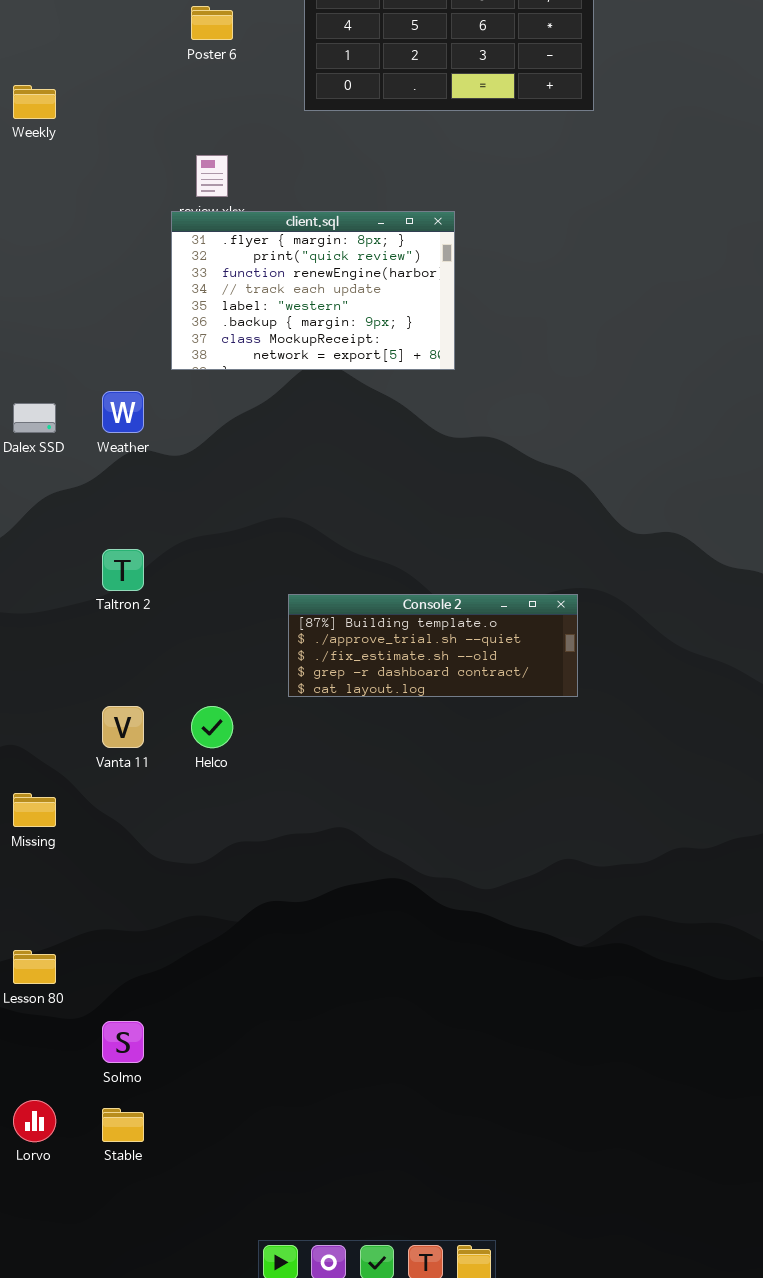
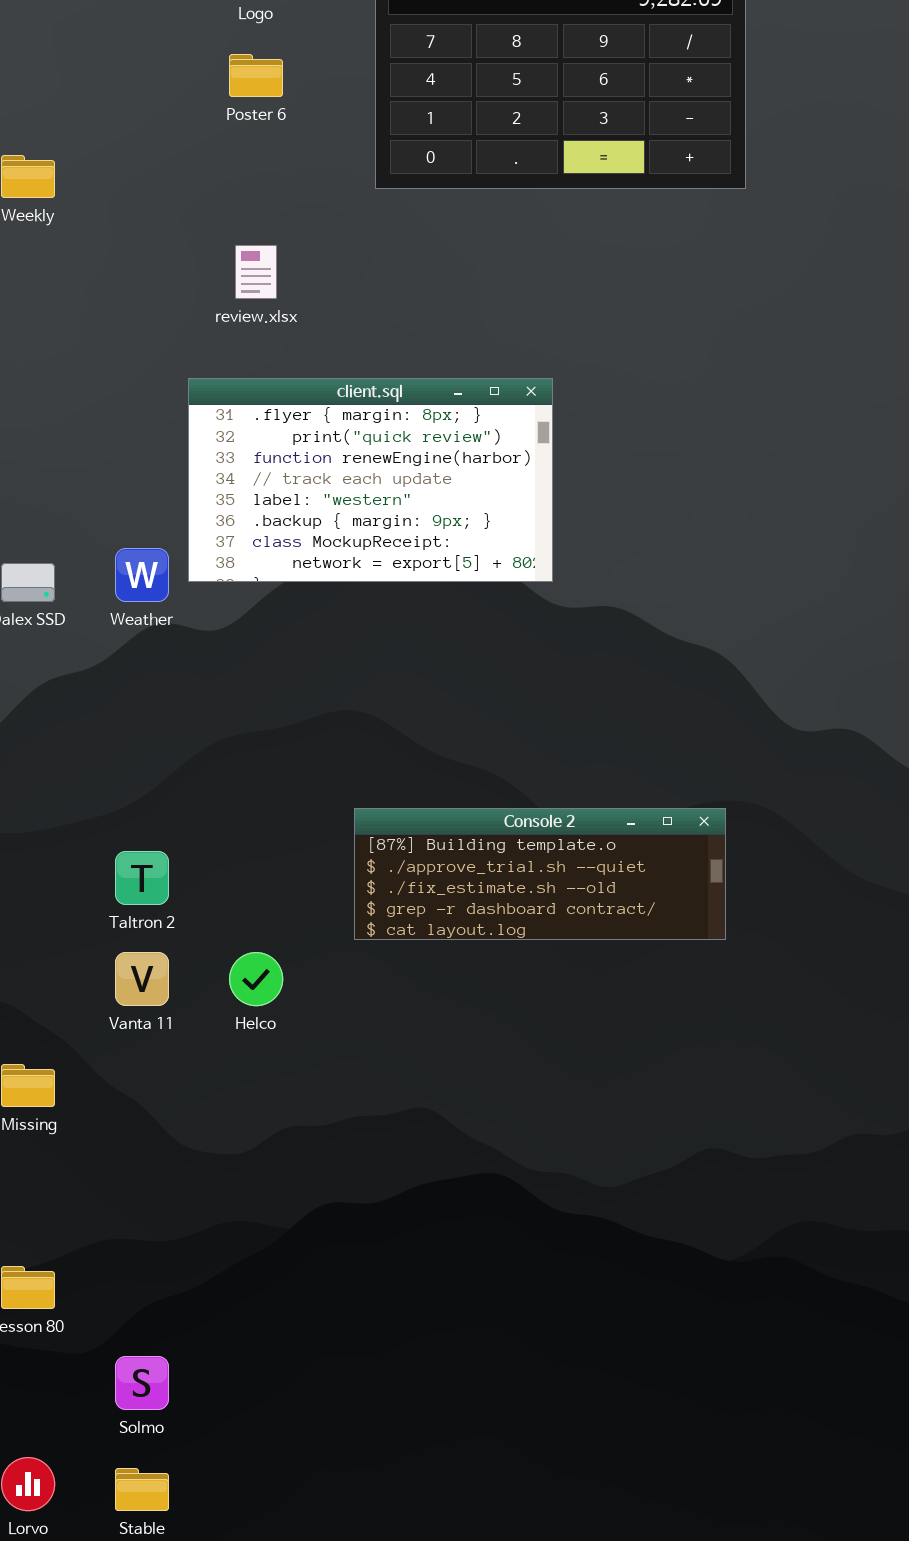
client.sql: [171,211,455,370] -> [188,378,553,582], moved
Taltron 2: [102,549,144,591] -> [115,851,169,905], moved

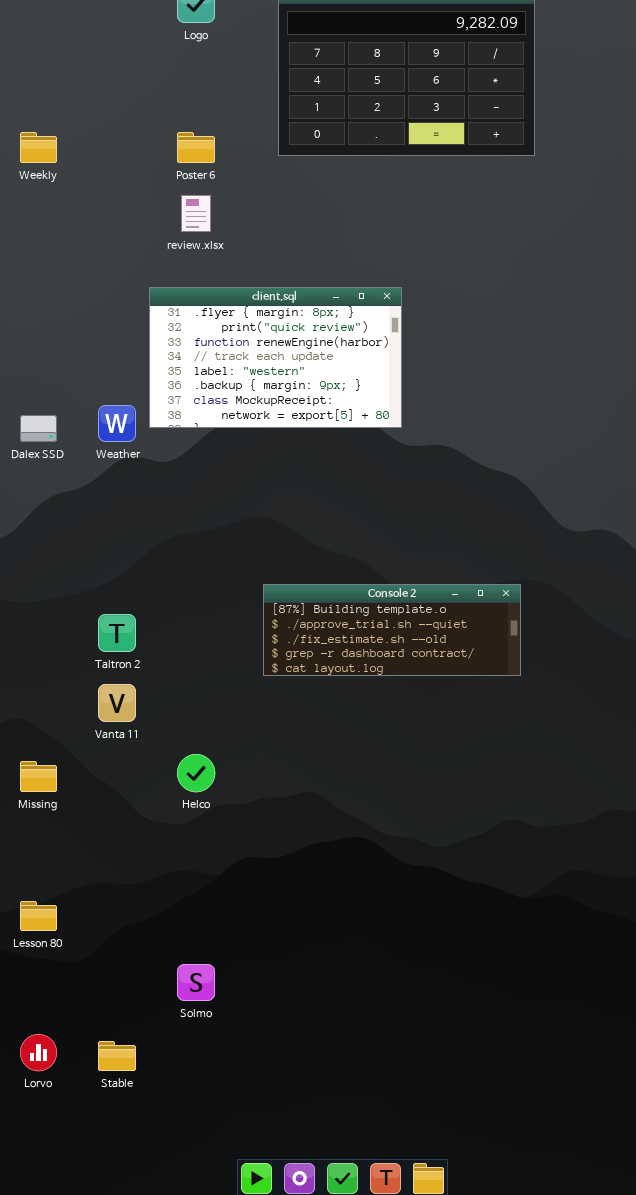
Poster 6: [229,54,283,97] -> [177,132,215,163], moved
Helco: [229,952,283,1006] -> [177,754,215,792], moved
Solmo: [115,1356,169,1410] -> [177,964,215,1001], moved

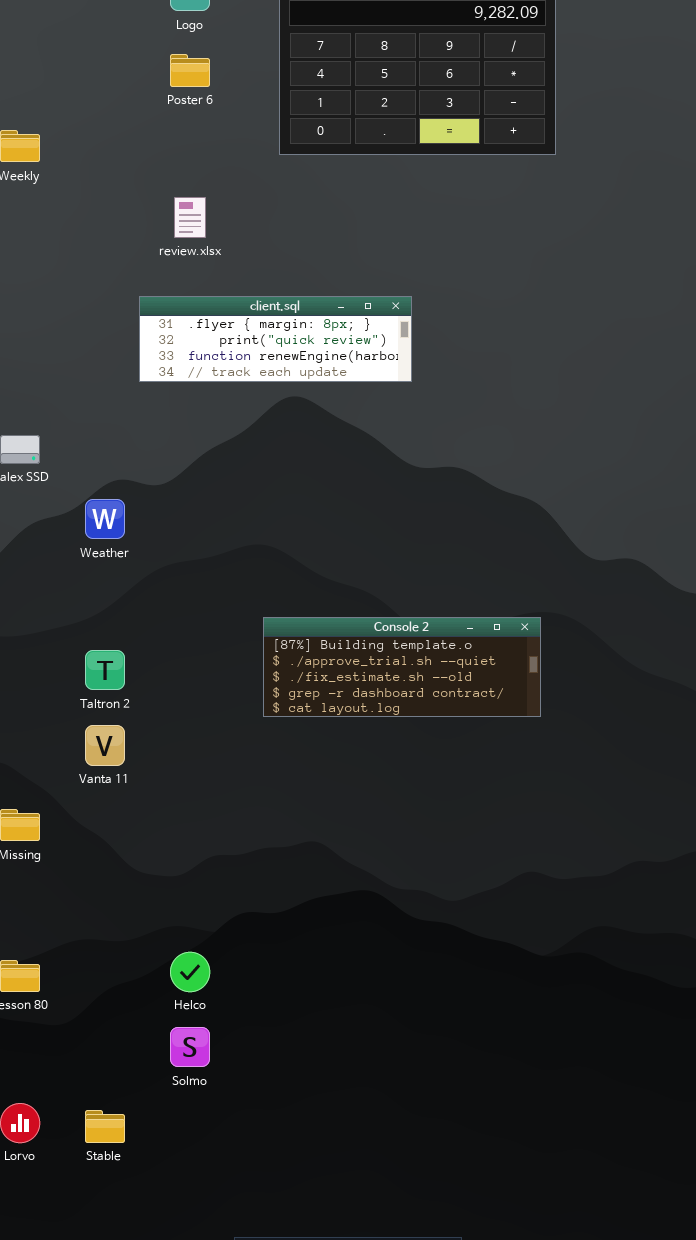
Poster 6: [177,132,215,163] -> [170,54,210,87], moved
client.sql: [149,287,402,428] -> [139,296,412,382], resized
Weather: [98,405,136,442] -> [85,499,125,539], moved
Helco: [177,754,215,792] -> [170,952,210,992], moved

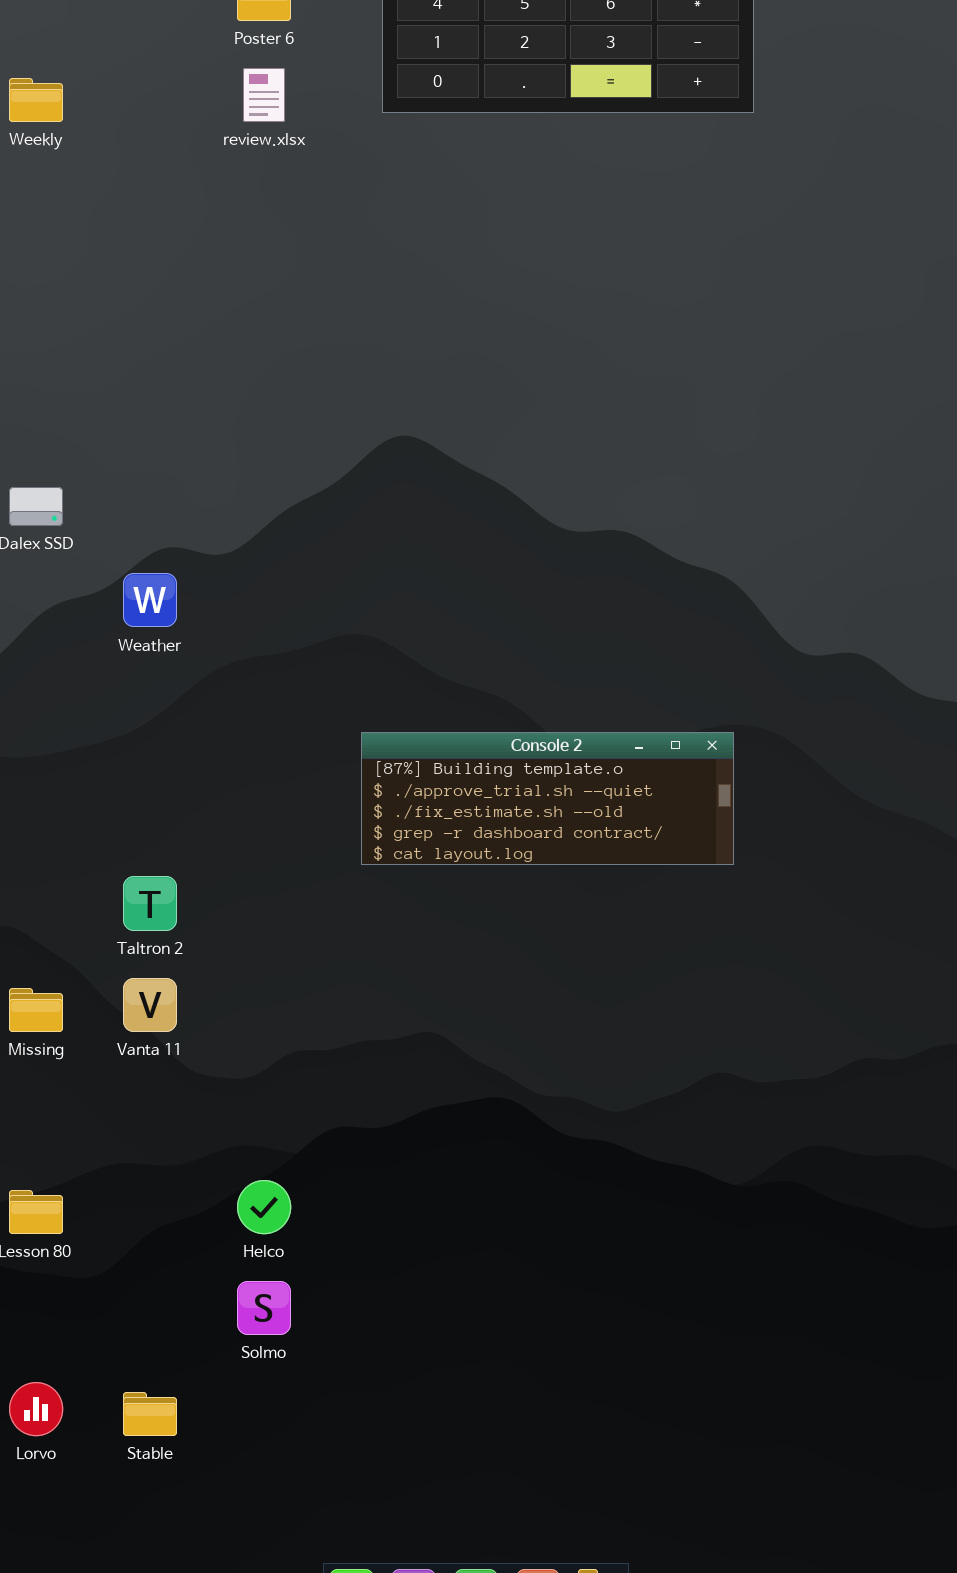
review.xlsx: [174,197,206,238] -> [243,68,285,122], moved
client.sql: [139,296,412,382] -> none, closed
Taltron 2: [85,650,125,690] -> [123,876,177,931], moved
Vanta 11: [85,725,125,766] -> [123,978,177,1032], moved

